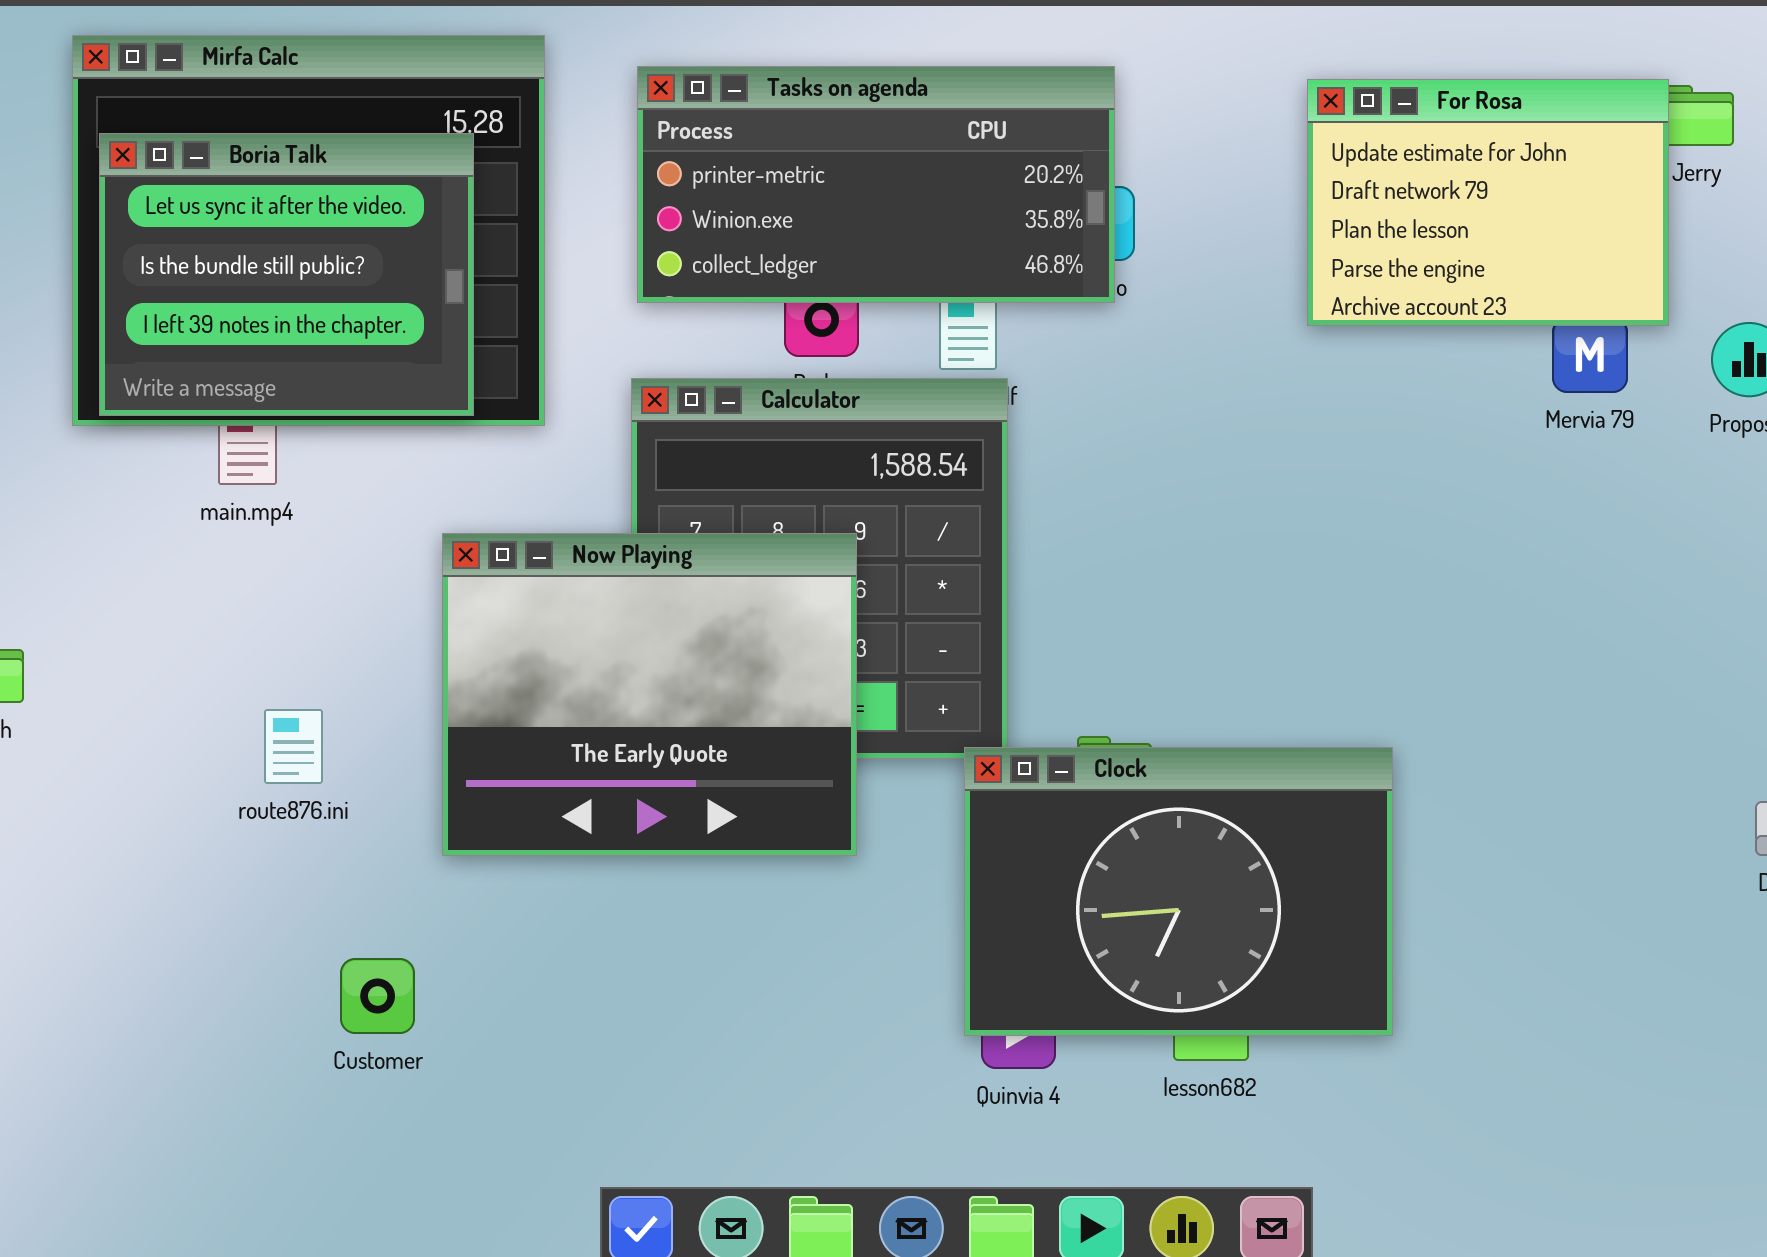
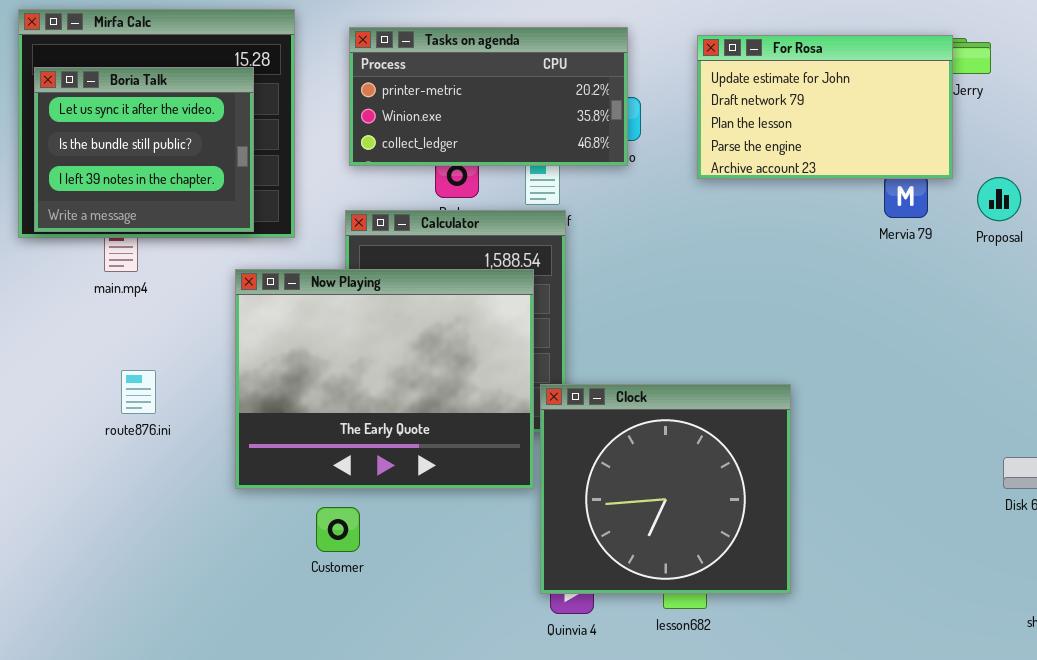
For Rosa: [1307,79,1669,326] -> [697,35,953,179], resized
Now Playing: [442,533,857,856] -> [235,269,534,489], resized
route876.ini: [264,709,323,784] -> [121,370,156,414], moved
Clock: [964,747,1393,1036] -> [540,384,791,594], resized
Customer: [340,958,415,1034] -> [316,507,360,552], moved

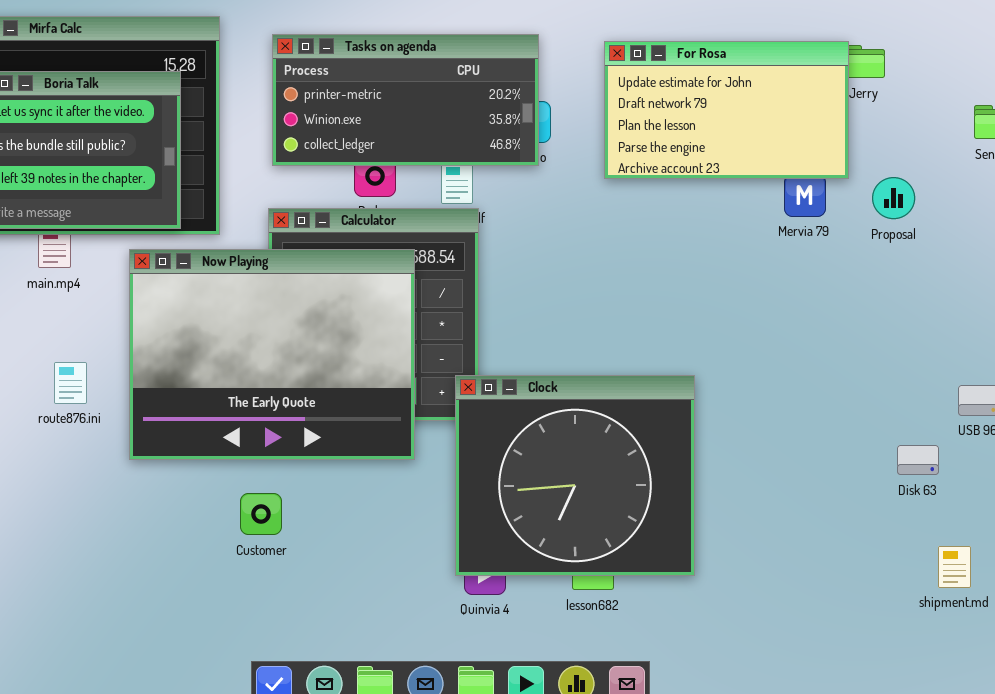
Now Playing: [235,269,534,489] -> [129,249,415,460], moved

